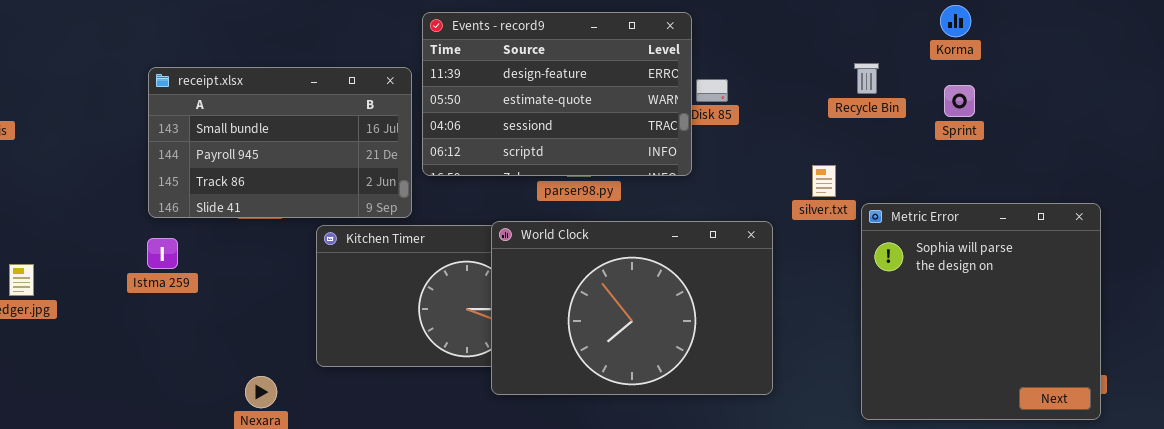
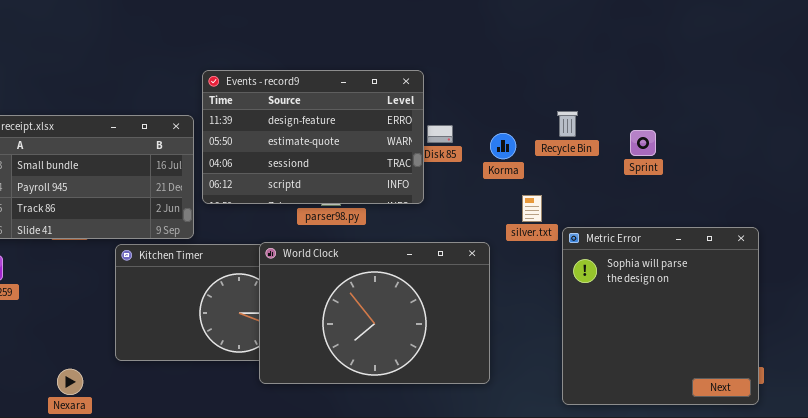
Korma: [940,5,971,37] -> [490,133,516,159], moved

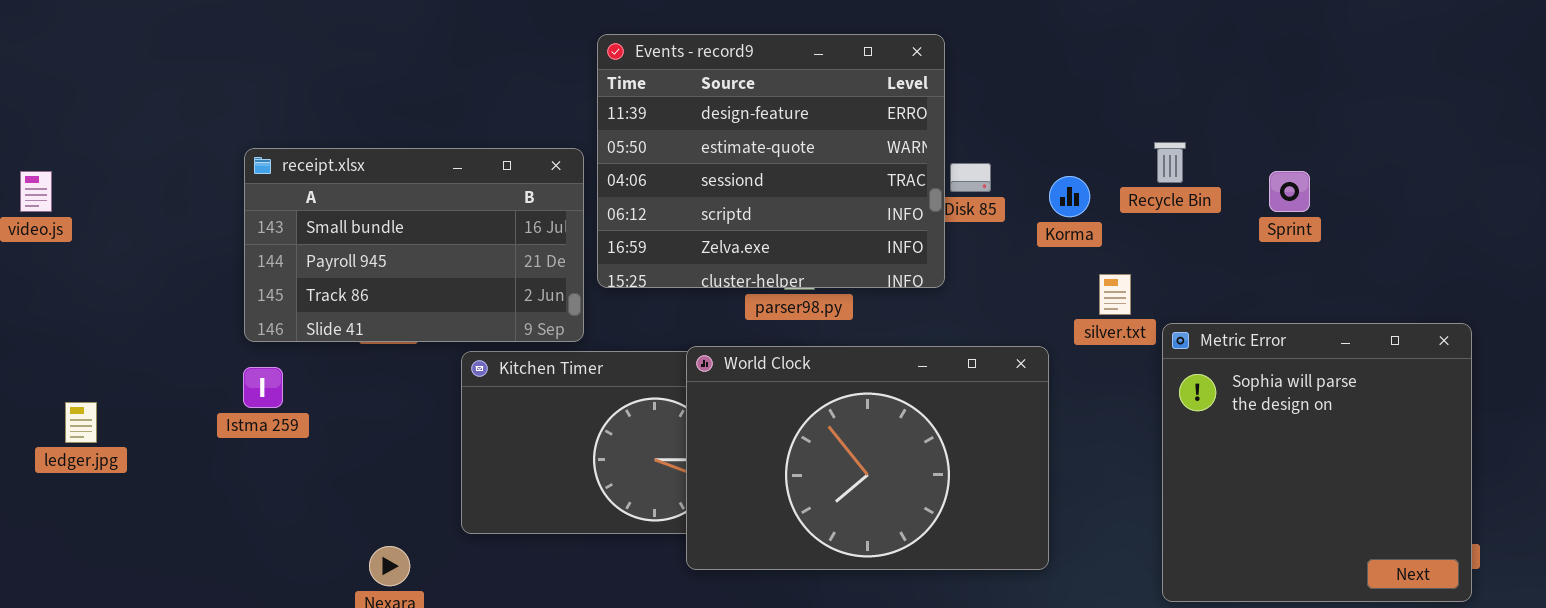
Events - record9: [202,70,424,204] -> [597,34,945,288], resized

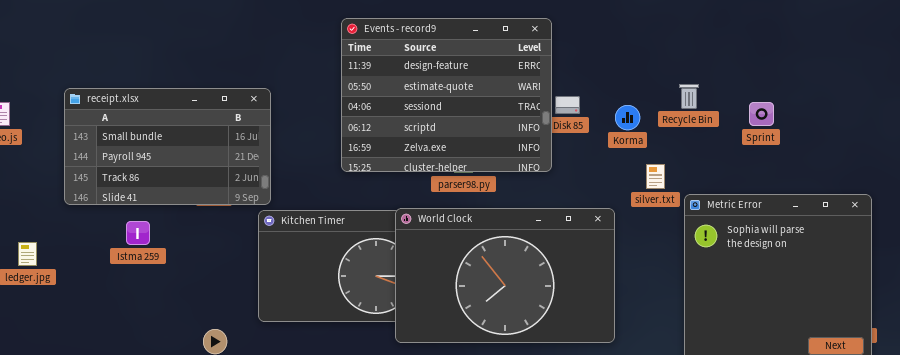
receipt.xlsx: [244,148,584,342] -> [64,88,271,205], moved

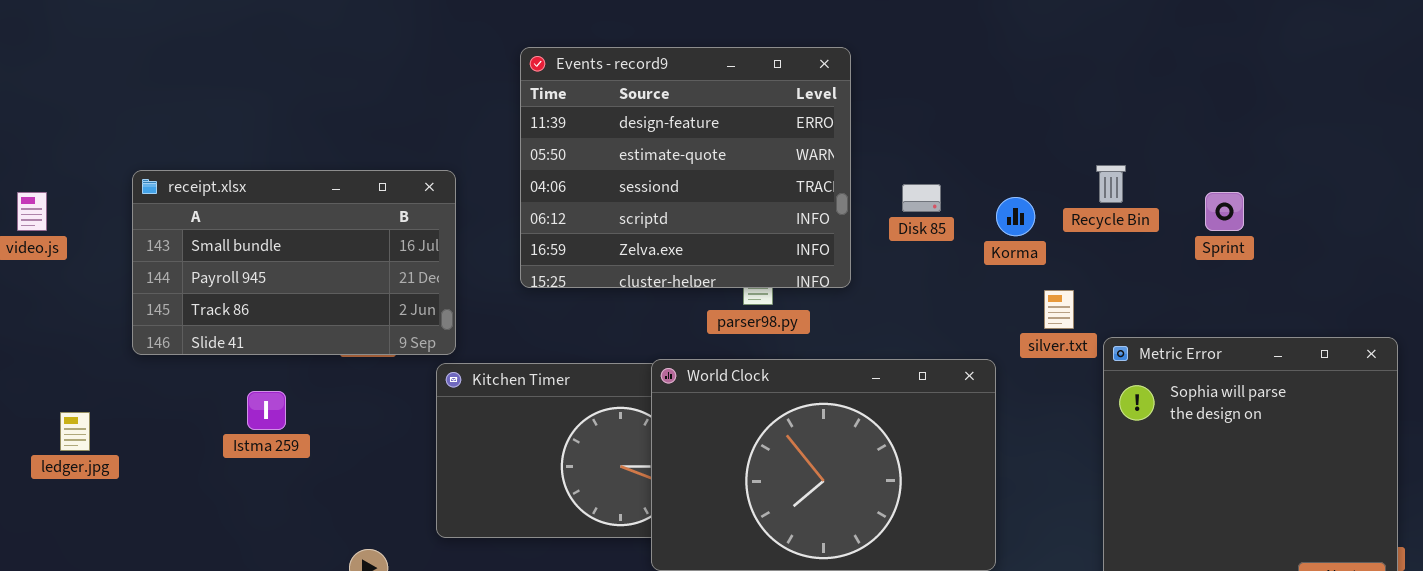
Events - record9: [341,18,552,172] -> [520,47,851,288], moved
Istma 259: [126,221,150,245] -> [247,391,286,430], moved

